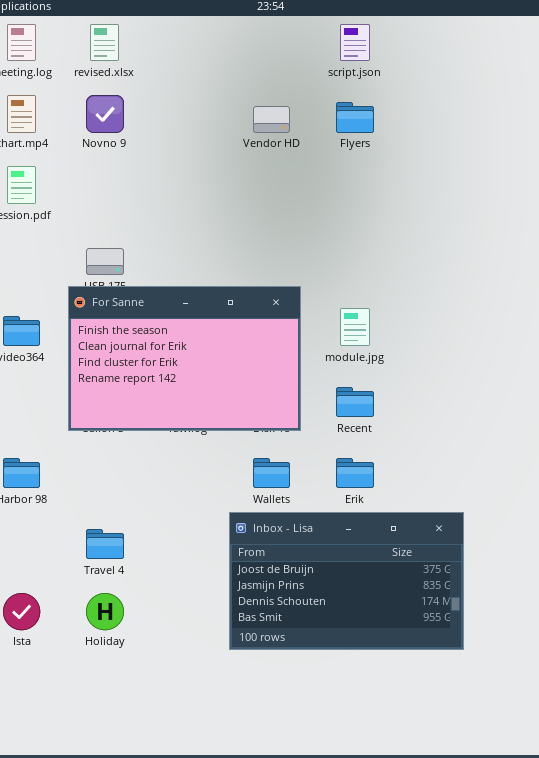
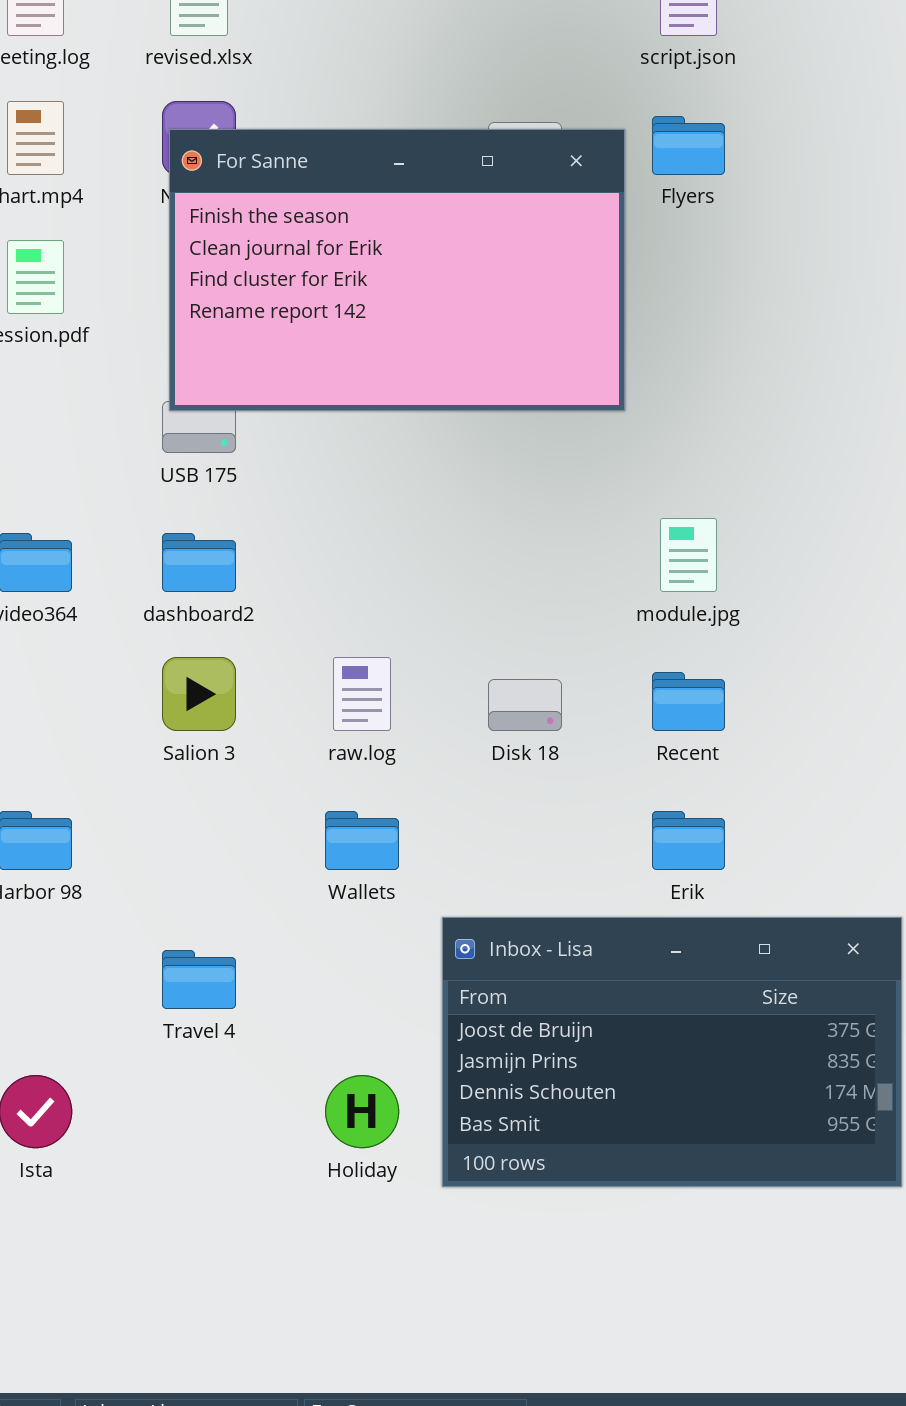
For Sanne: [68,286,301,431] -> [169,129,625,411], moved
Wallets: [253,458,290,488] -> [325,811,399,870], moved
Holiday: [86,593,124,630] -> [325,1075,399,1148], moved

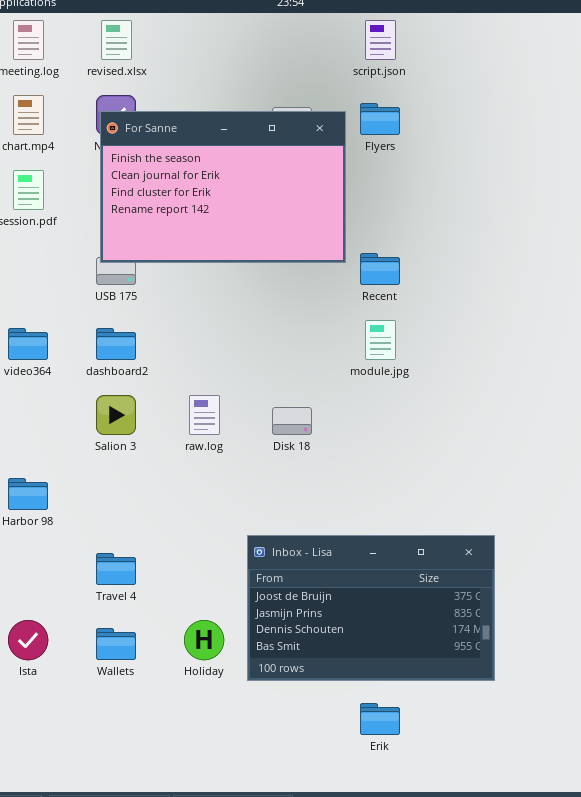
Recent: [652,672,725,731] -> [360,253,400,285], moved
Wallets: [325,811,399,870] -> [96,628,136,660], moved
Erik: [652,811,725,870] -> [360,703,400,735], moved

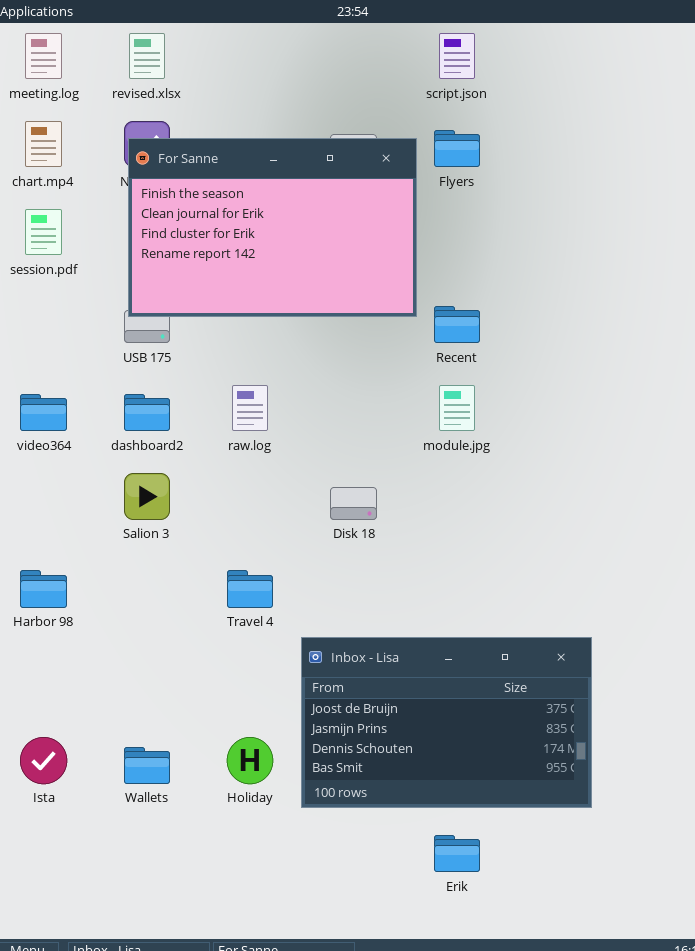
raw.log: [189,395,220,435] -> [232,385,268,431], moved
Travel 4: [96,553,136,585] -> [227,570,273,608], moved

